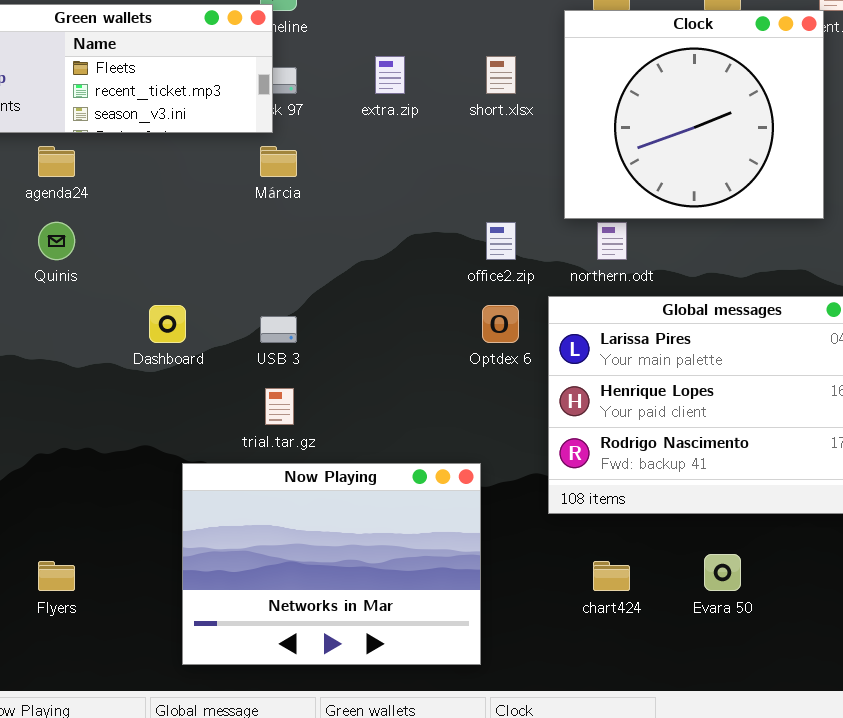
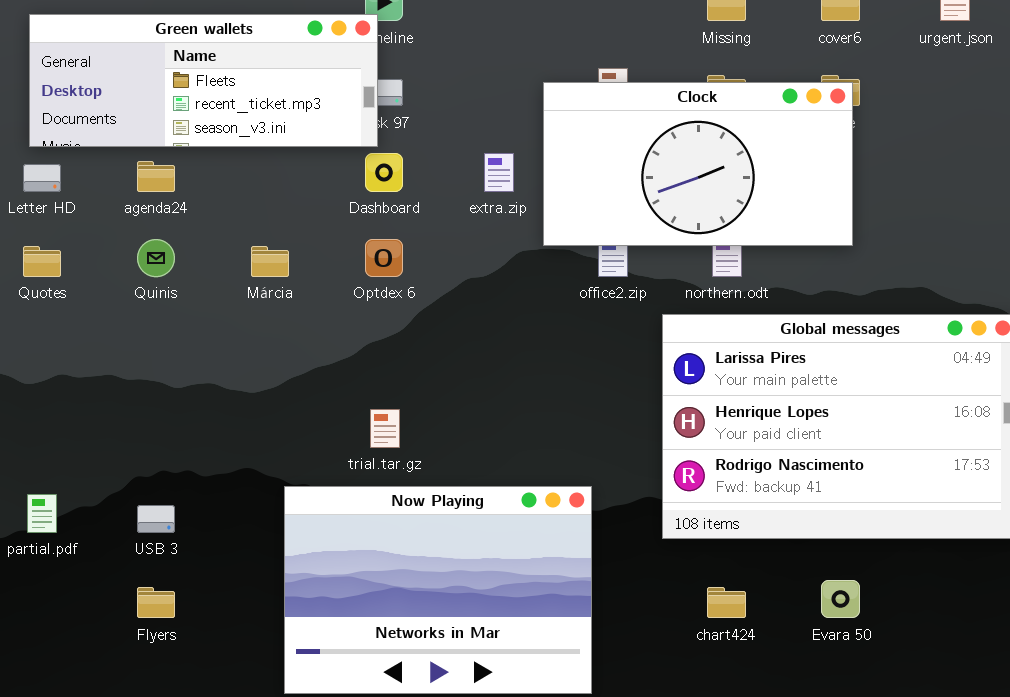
Clock: [564,10,824,219] -> [543,82,853,246], moved, resized
extra.zip: [375,56,405,94] -> [484,153,514,192], moved
Márcia: [260,146,297,177] -> [251,246,289,277], moved
Dashboard: [149,305,186,343] -> [365,153,403,192], moved
Optdex 6: [482,305,519,343] -> [365,239,403,277], moved
USB 3: [260,316,297,343] -> [137,505,175,533], moved

